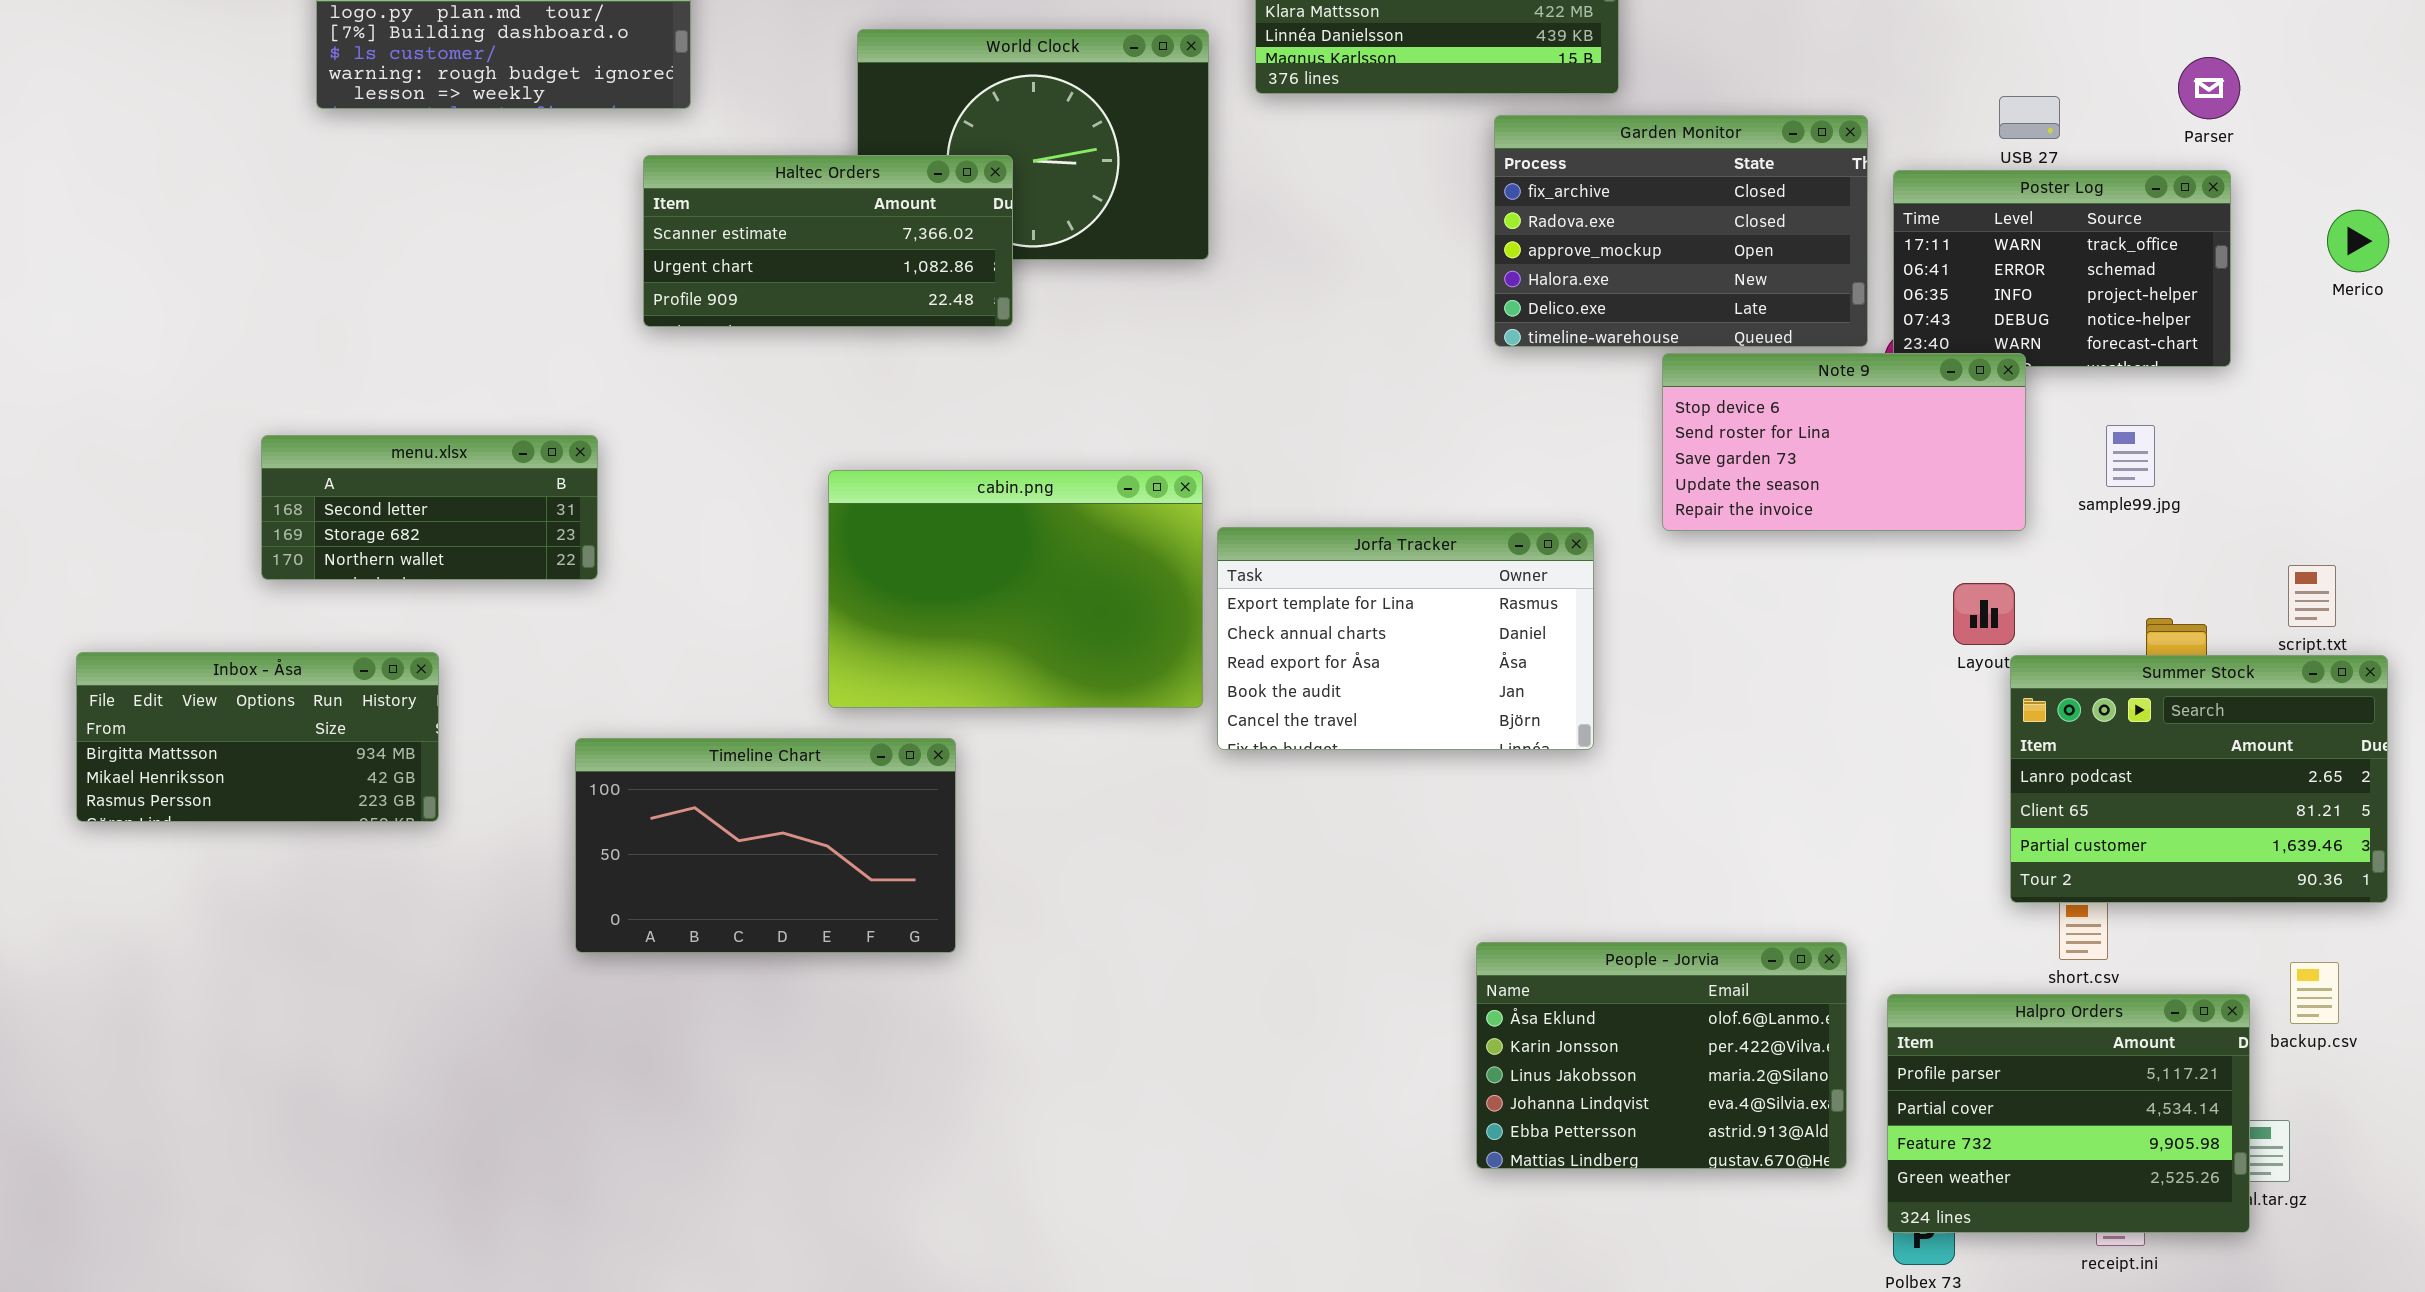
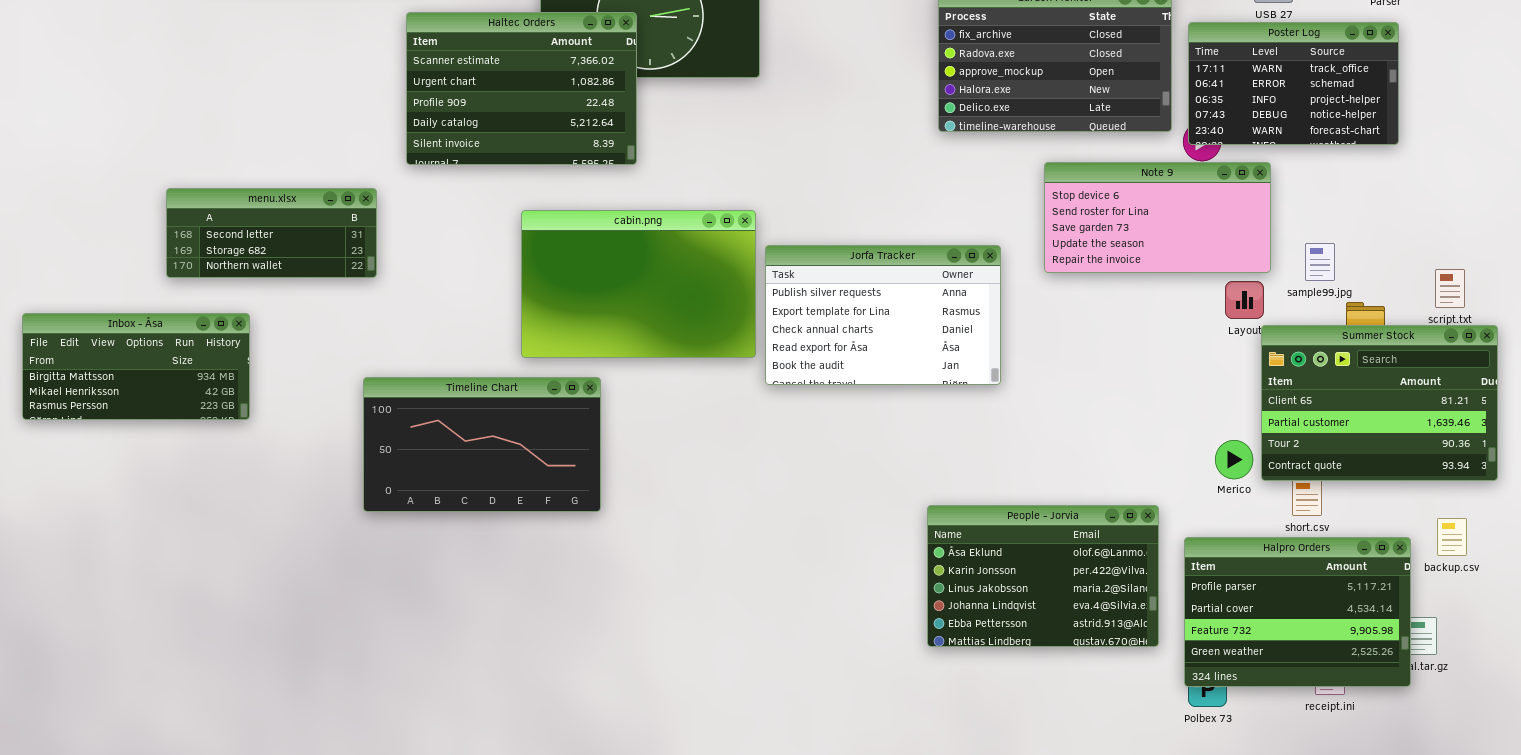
Haltec Orders: [643,155,1013,327] -> [406,12,637,165], resized
Merico: [2327,210,2389,272] -> [1215,440,1253,479], moved
Note 9: [1662,353,2026,531] -> [1044,162,1271,273], moved
sample99.jpg: [2106,425,2155,487] -> [1305,243,1335,281], moved
Jorfa Tracker: [1217,527,1594,750] -> [765,245,1001,385], scrolled up 1 row
Inbox - Åsa: [76,652,439,822] -> [22,313,250,420], moved
Summer Stock: [2010,655,2388,903] -> [1261,325,1498,481], scrolled down 1 row

